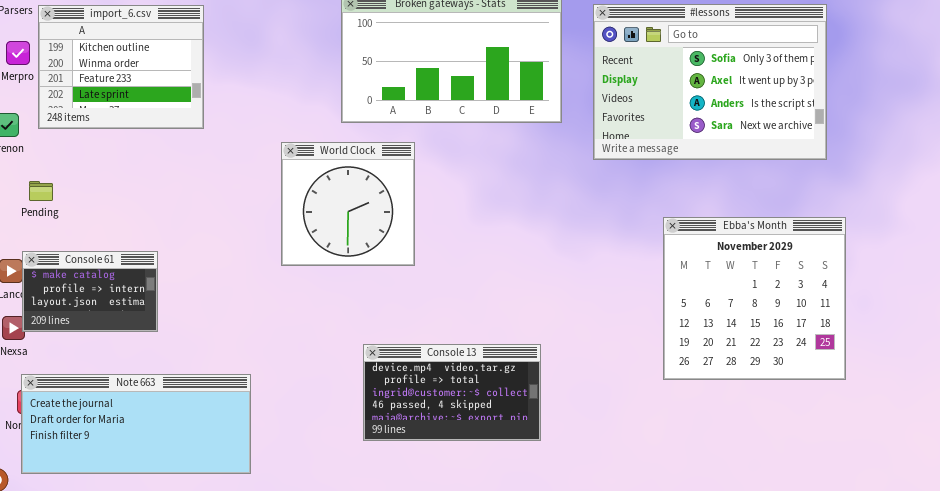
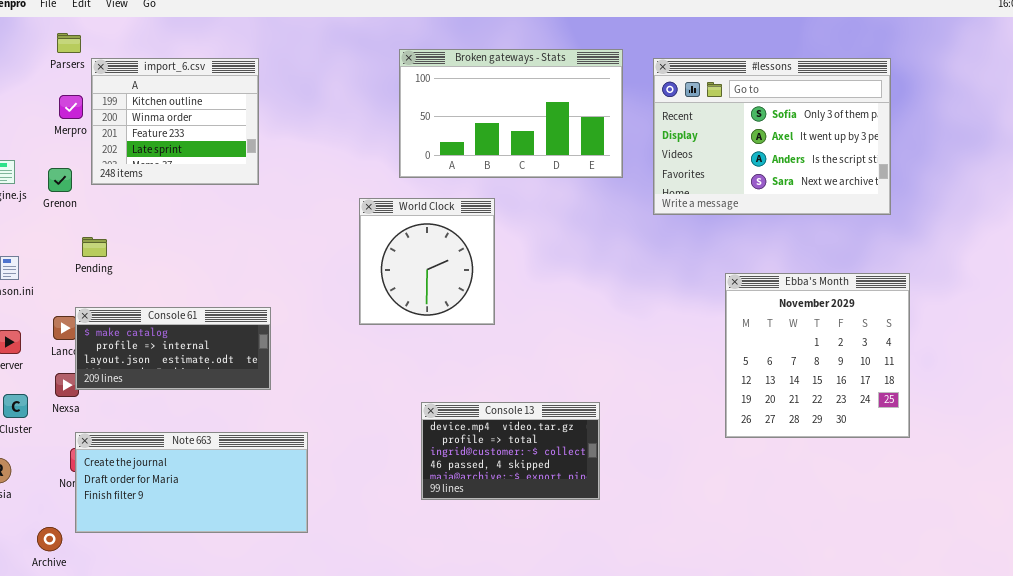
World Clock: [281,142,415,266] -> [359,198,495,325], moved
Console 61: [22,251,158,332] -> [75,307,271,390], resized

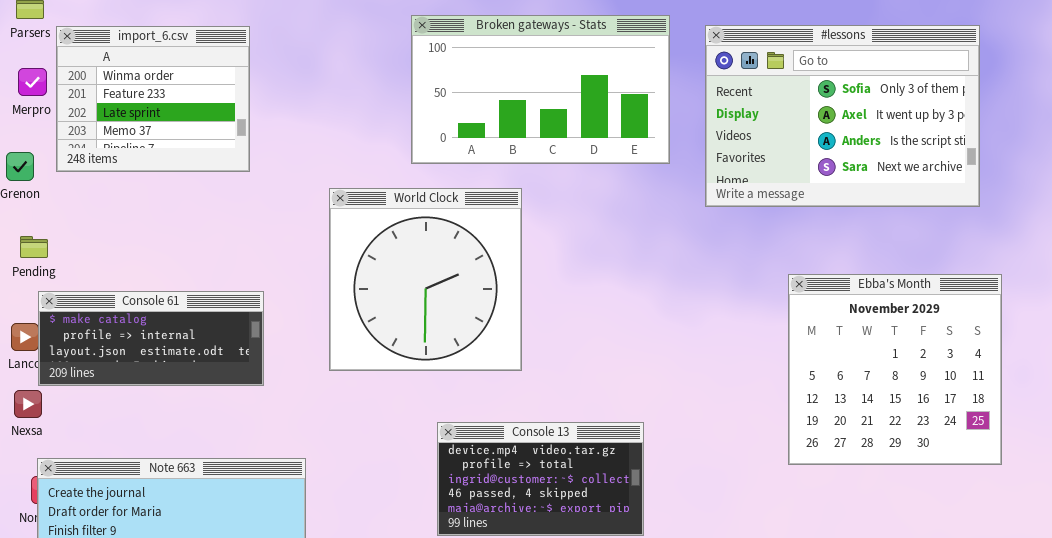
import_6.csv: [91,58,259,185] -> [56,26,250,172], scrolled down 1 row
World Clock: [359,198,495,325] -> [329,188,522,371], resized
Pending: [82,237,107,257] -> [20,236,48,258], moved
Console 61: [75,307,271,390] -> [38,291,264,386], moved

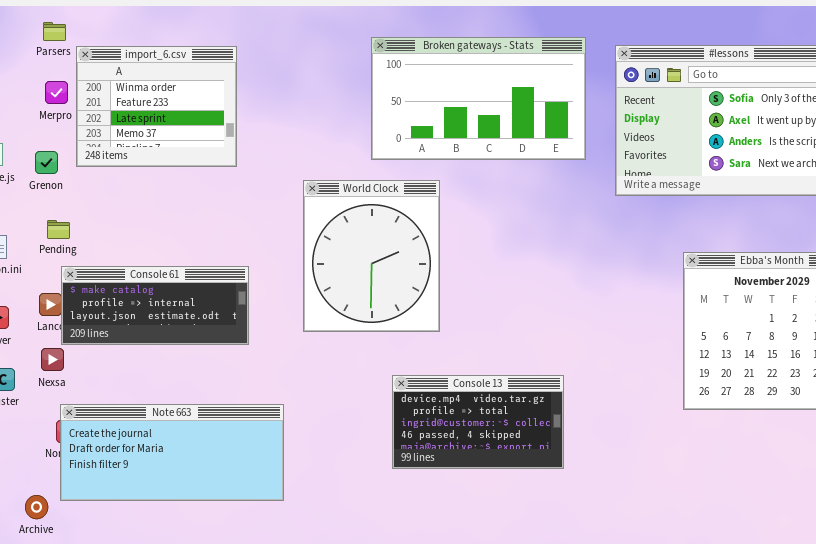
World Clock: [329,188,522,371] -> [303,180,440,332], resized

